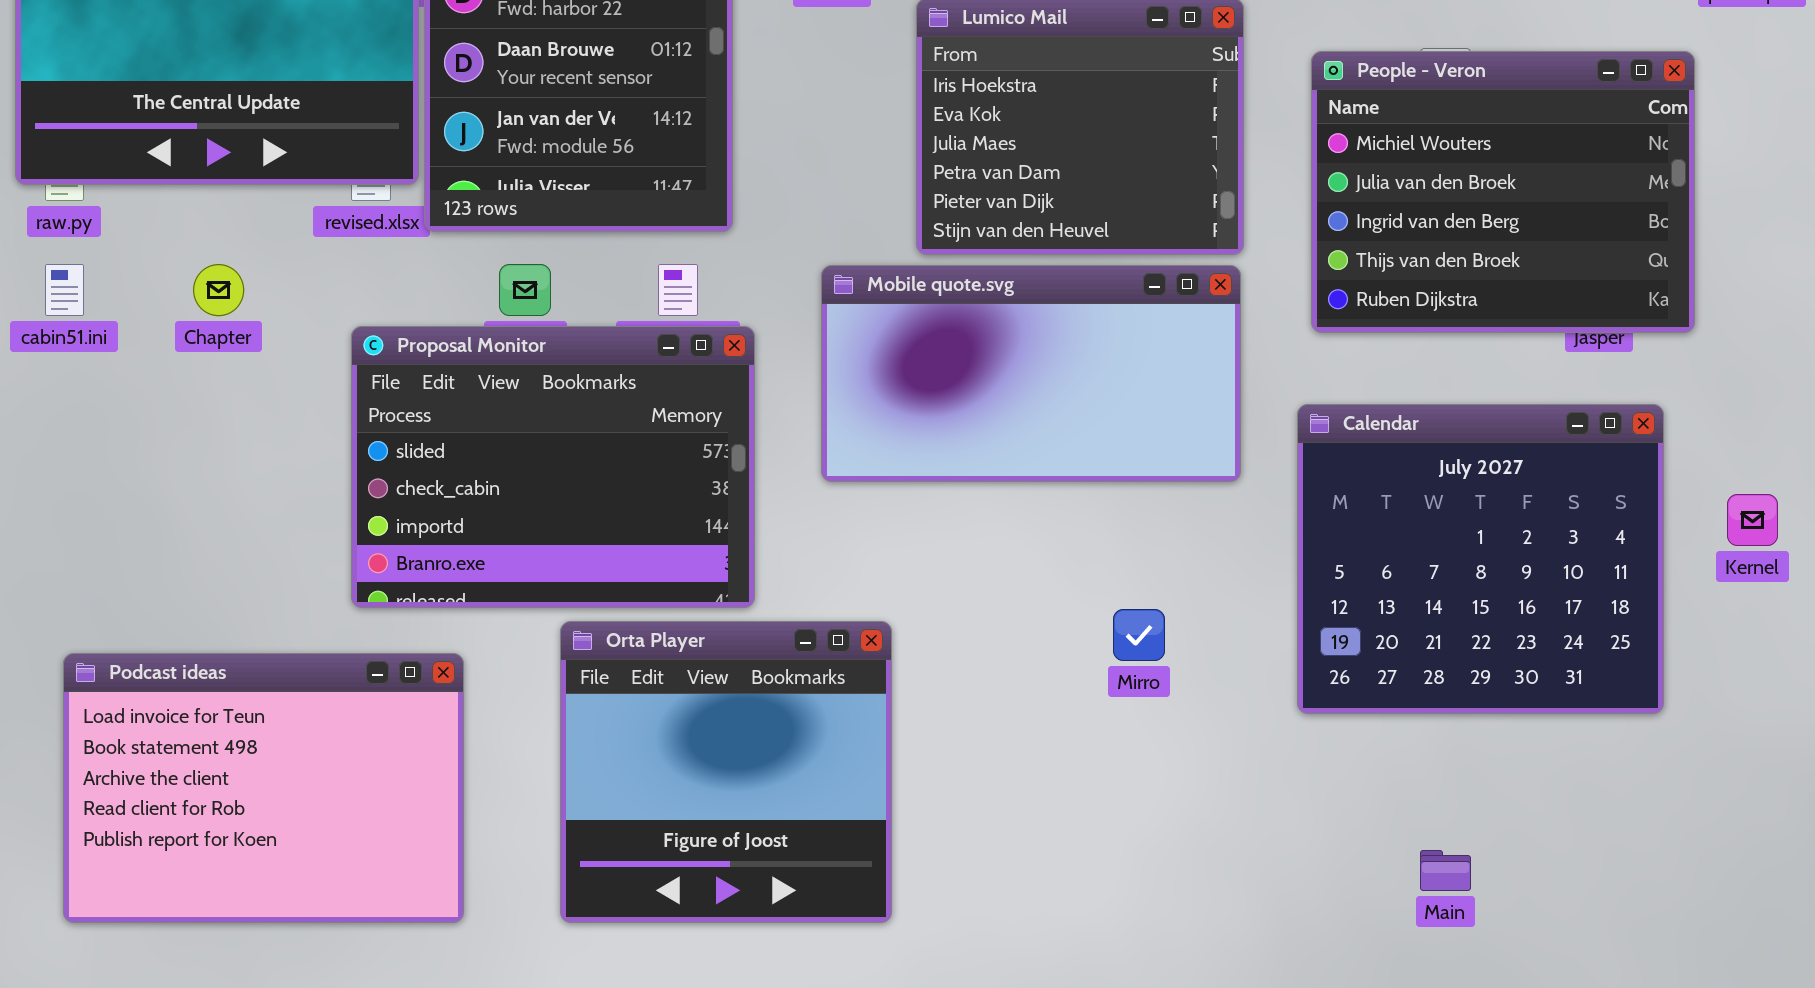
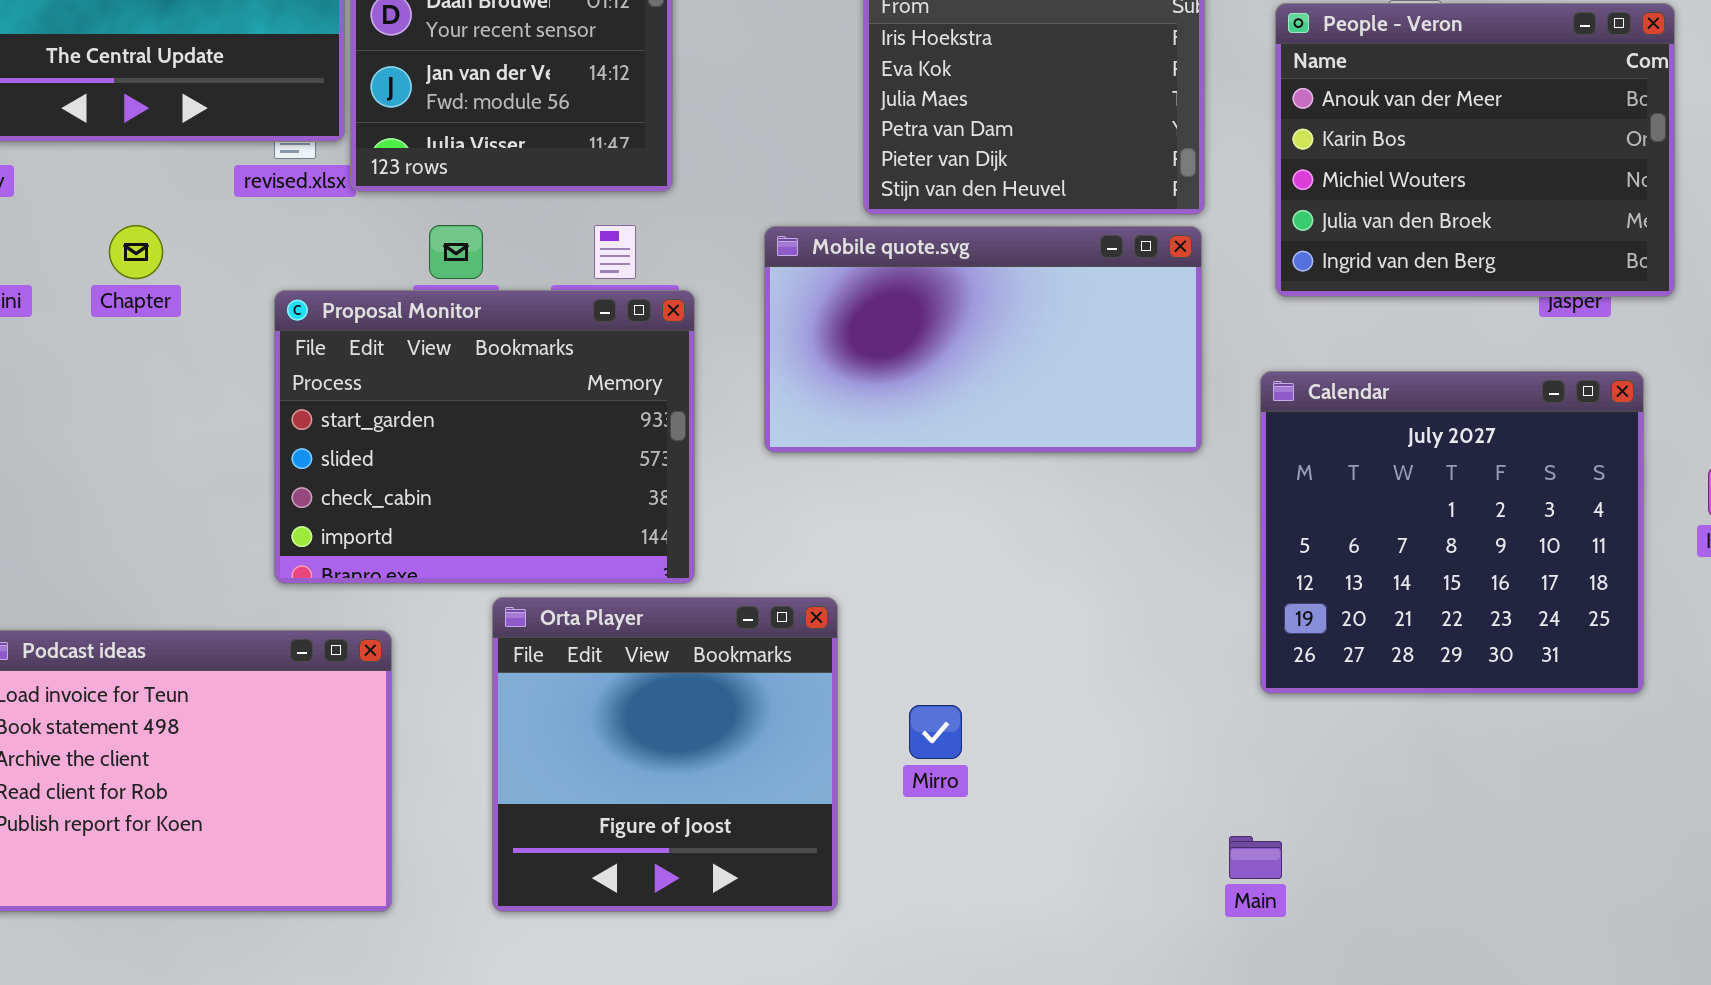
People - Veron: [1311,51,1695,333] -> [1275,3,1675,297], scrolled up 2 rows
Proposal Monitor: [351,326,755,608] -> [274,290,695,584], scrolled up 1 row
Mirro: [1113,609,1165,661] -> [909,705,962,759], moved
Main: [1420,850,1471,891] -> [1229,836,1282,879], moved

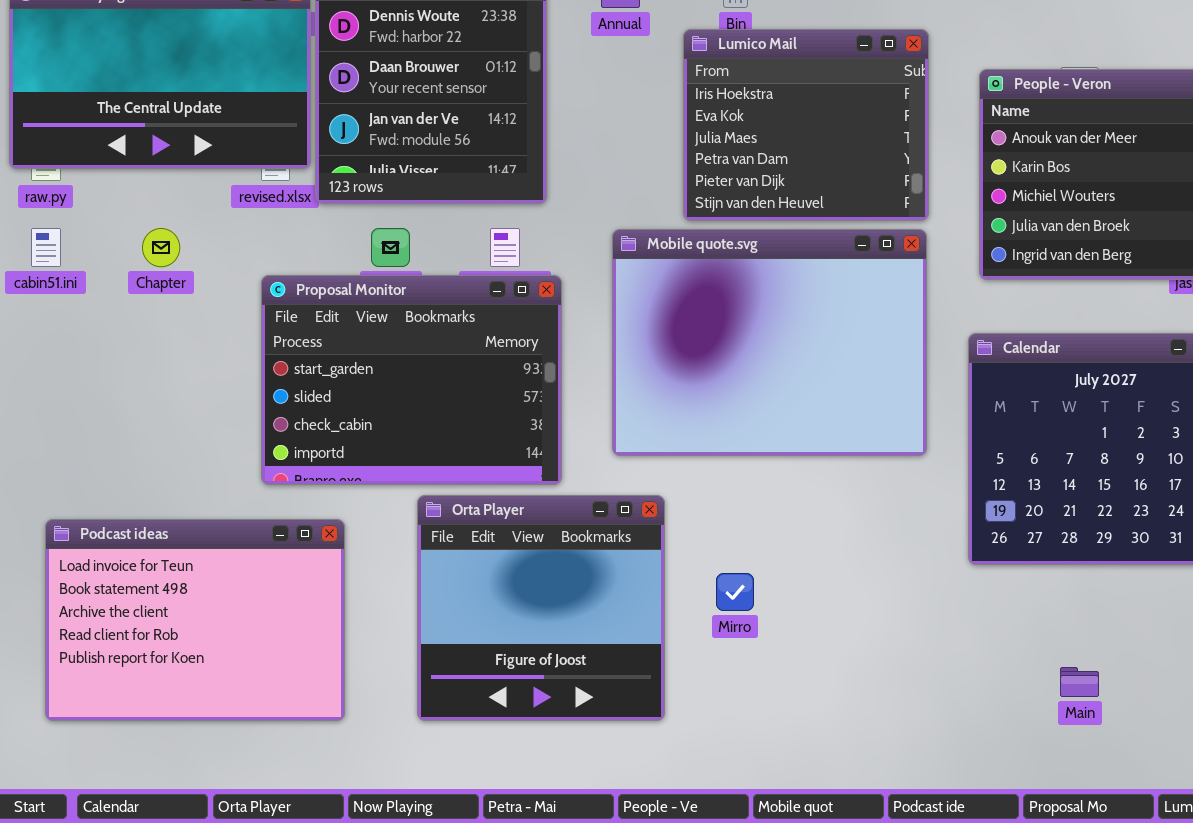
Mobile quote.svg: [764,226,1202,453] -> [612,229,927,456], resized
Main: [1229,836,1282,879] -> [1060,667,1099,697], moved

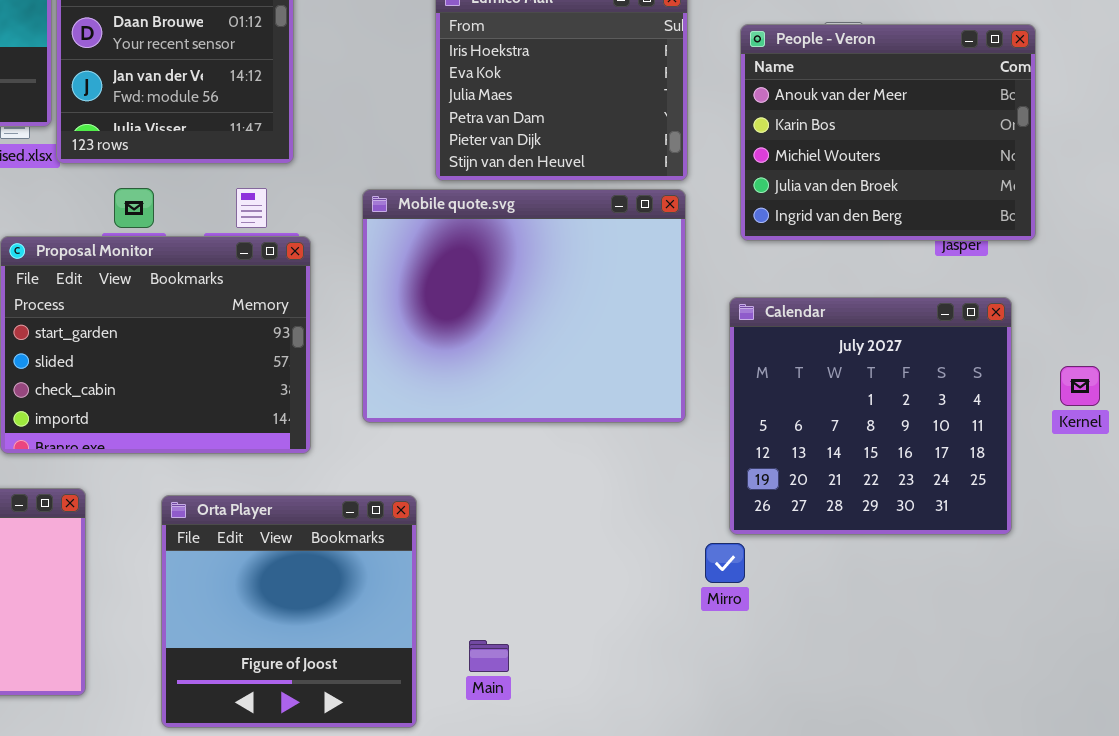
Orta Player: [417,495,665,721] -> [161,495,417,728], moved
Mirro: [716,573,754,611] -> [705,543,745,583], moved
Main: [1060,667,1099,697] -> [469,640,509,672], moved

